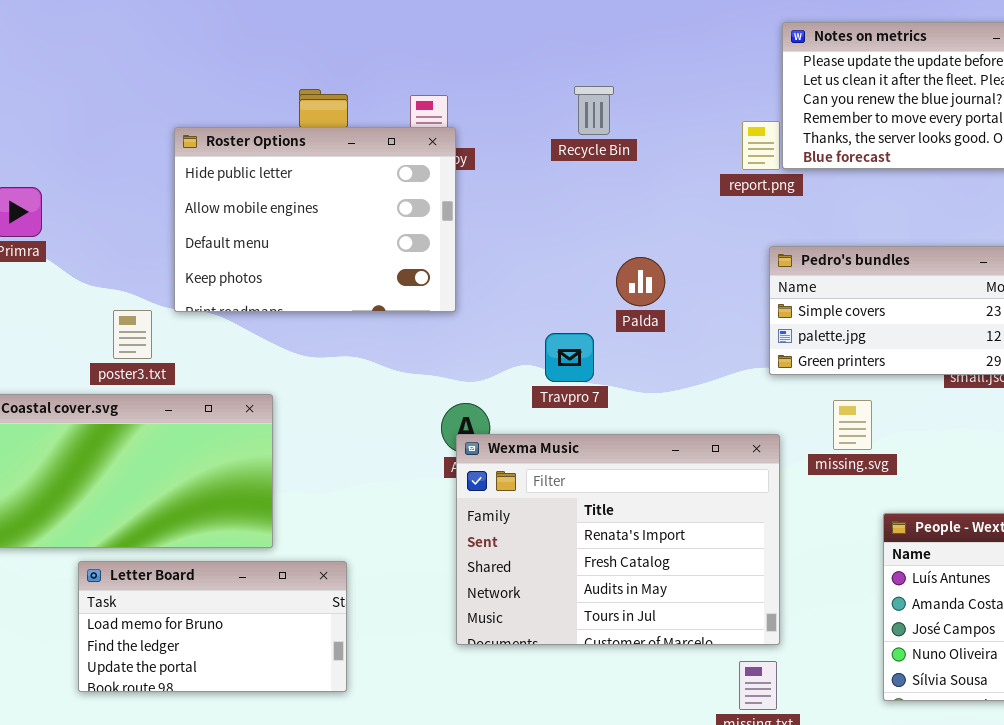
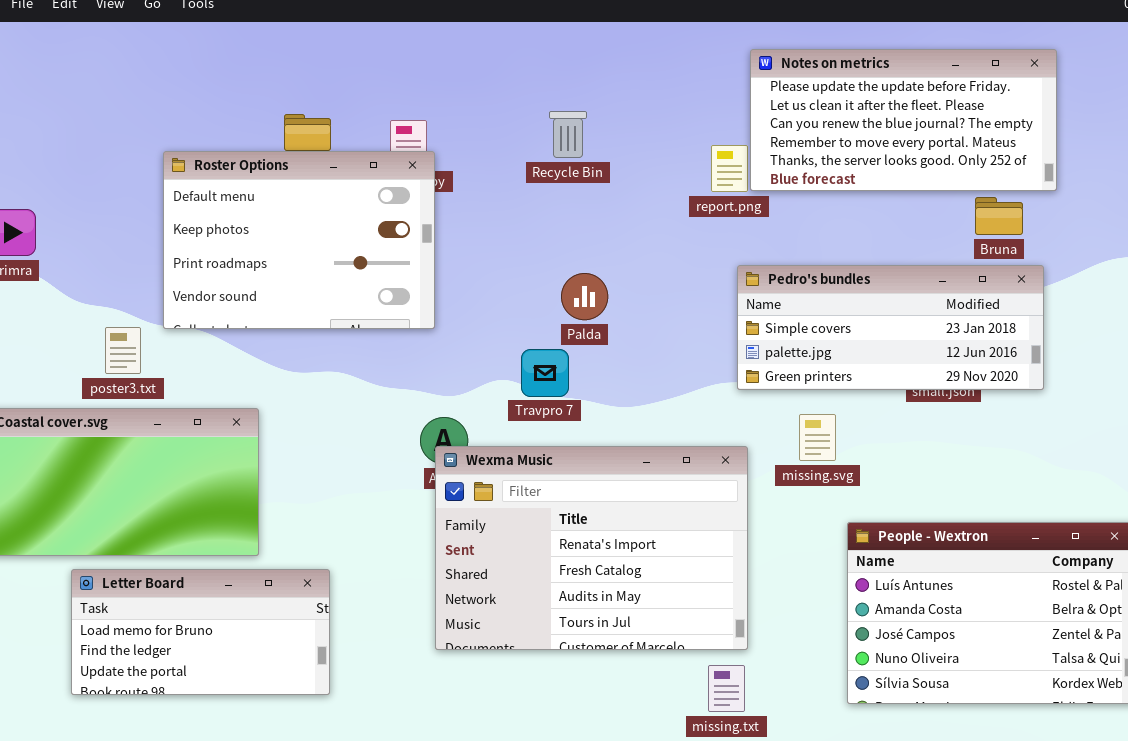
Roster Options: [174,127,456,312] -> [163,151,435,329], scrolled down 2 rows
Palda: [616,257,665,306] -> [561,273,608,320], moved

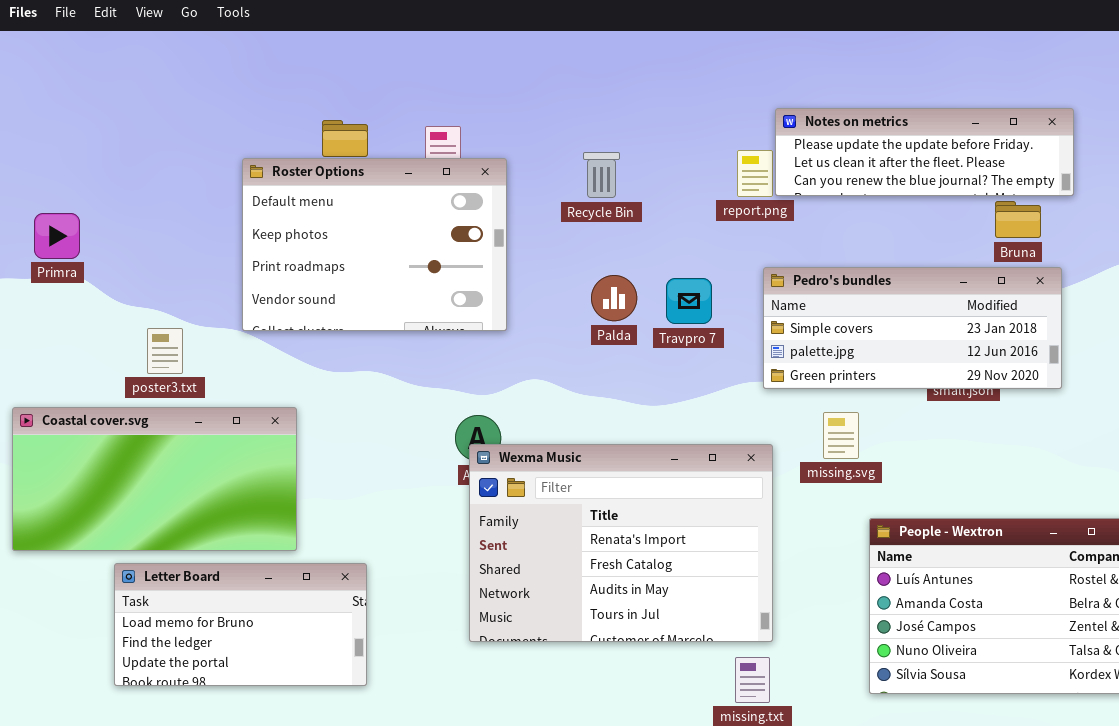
Notes on metrics: [750,49,1057,191] -> [775,108,1074,196], resized
Recycle Bin: [549,111,587,158] -> [583,152,620,198], moved
Roster Options: [163,151,435,329] -> [242,158,507,331], moved
Travpro 7: [521,349,569,397] -> [666,278,712,324], moved

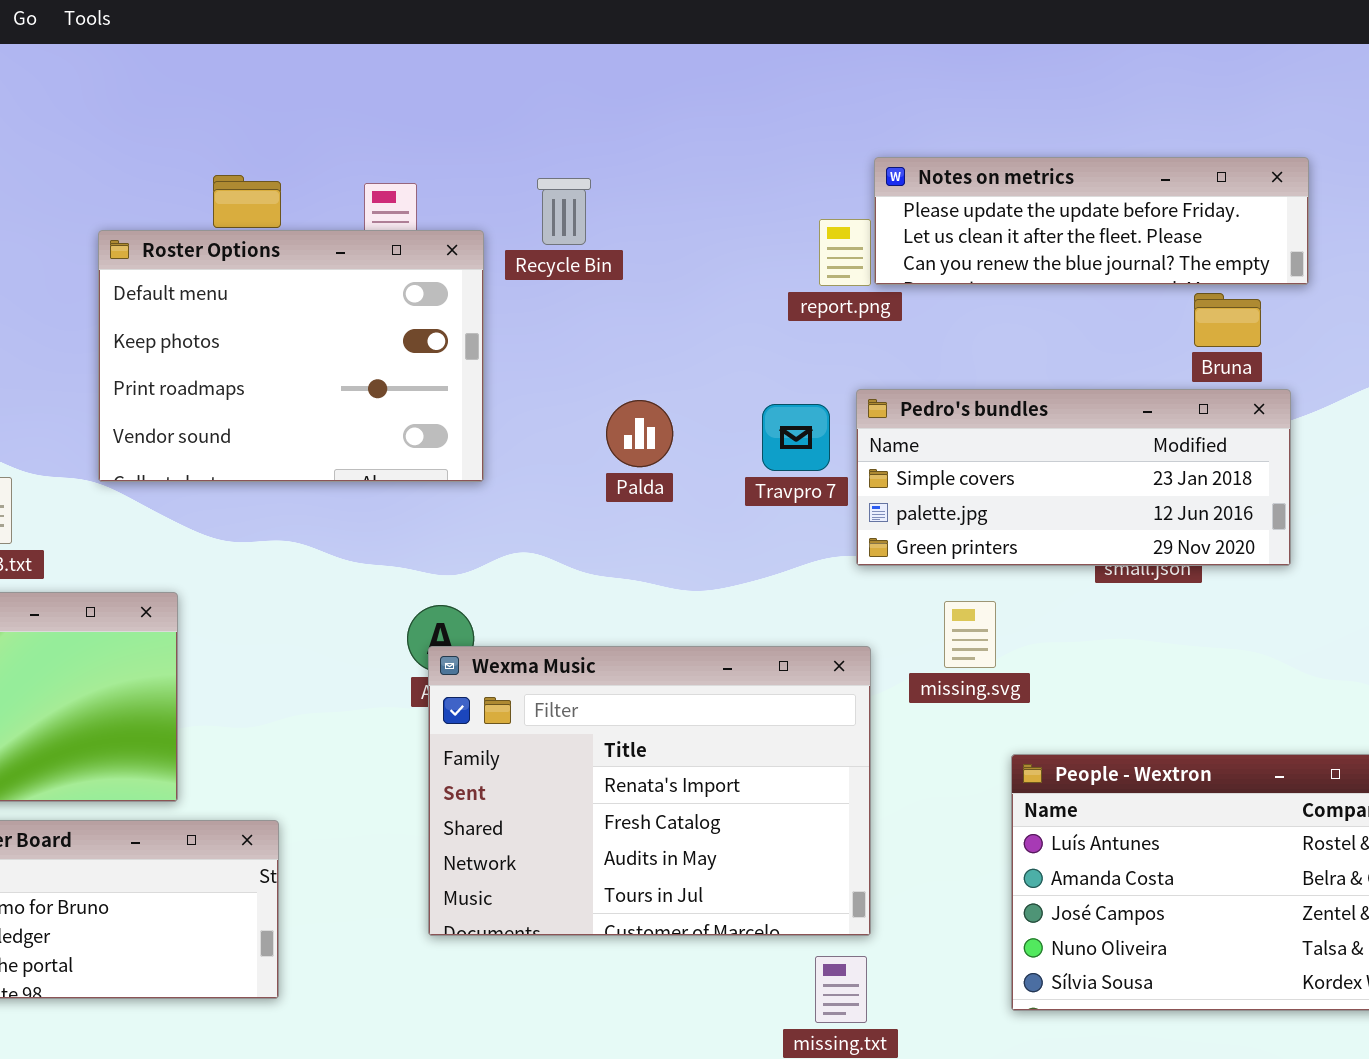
Recycle Bin: [583,152,620,198] -> [537,178,591,245], moved
Travpro 7: [666,278,712,324] -> [762,404,830,471], moved

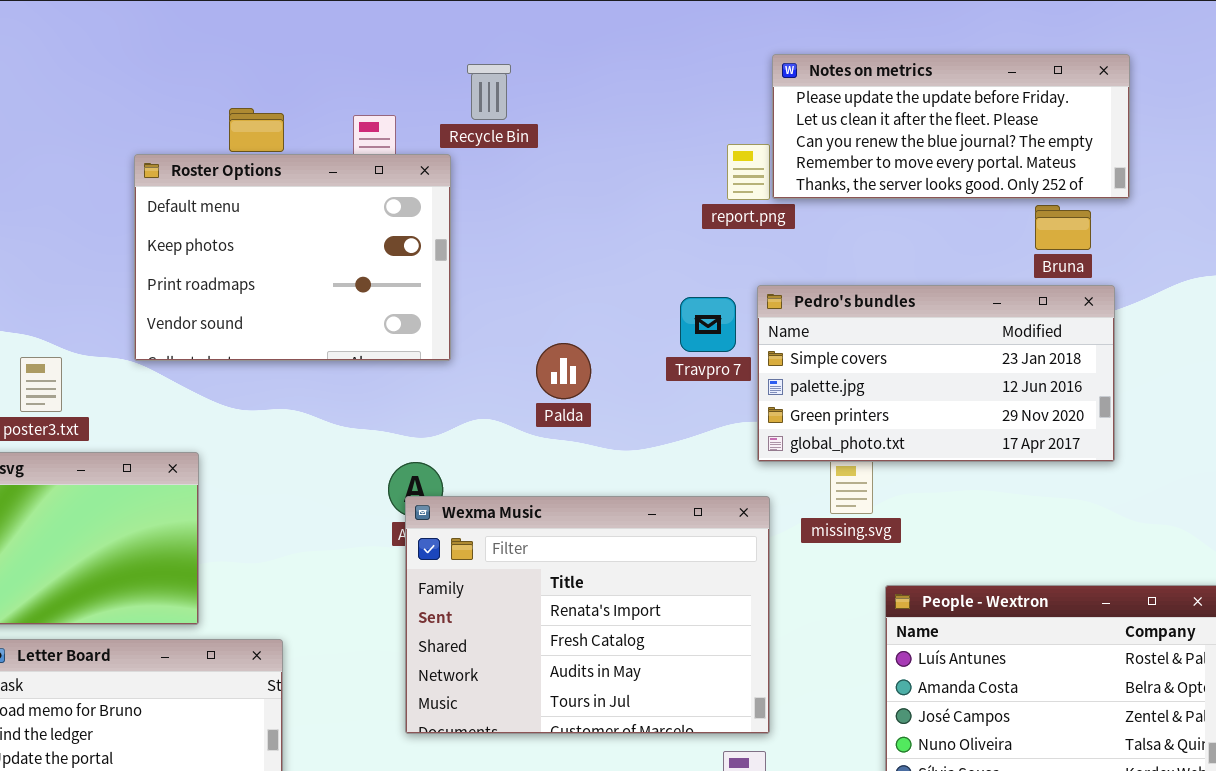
Notes on metrics: [874,157,1309,285] -> [772,54,1130,199], resized
Recycle Bin: [537,178,591,245] -> [467,64,511,120], moved
Pedro's bundles: [856,389,1291,566] -> [757,285,1115,462], resized
Palda: [606,400,673,467] -> [536,343,591,399], moved

